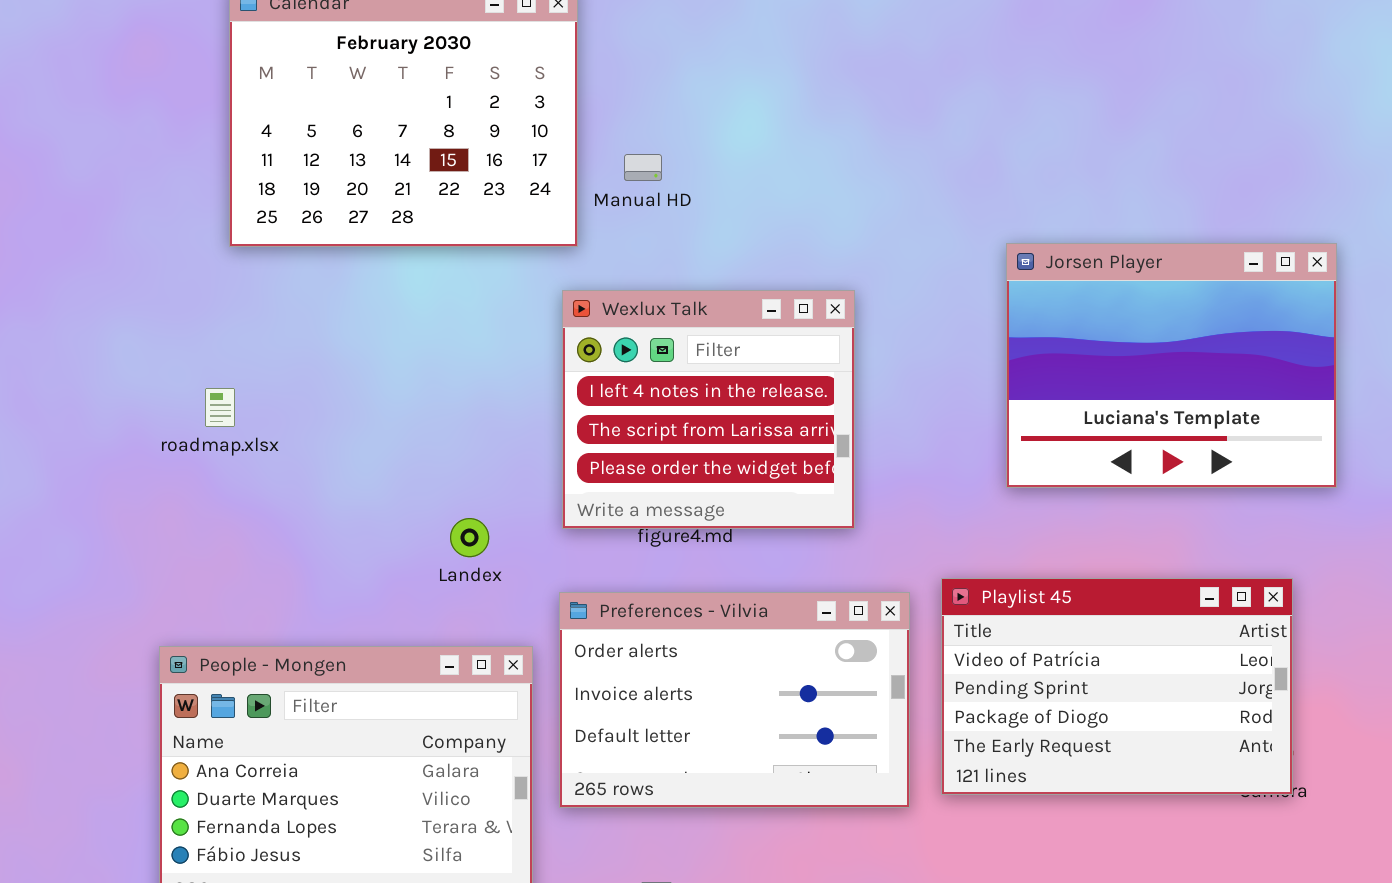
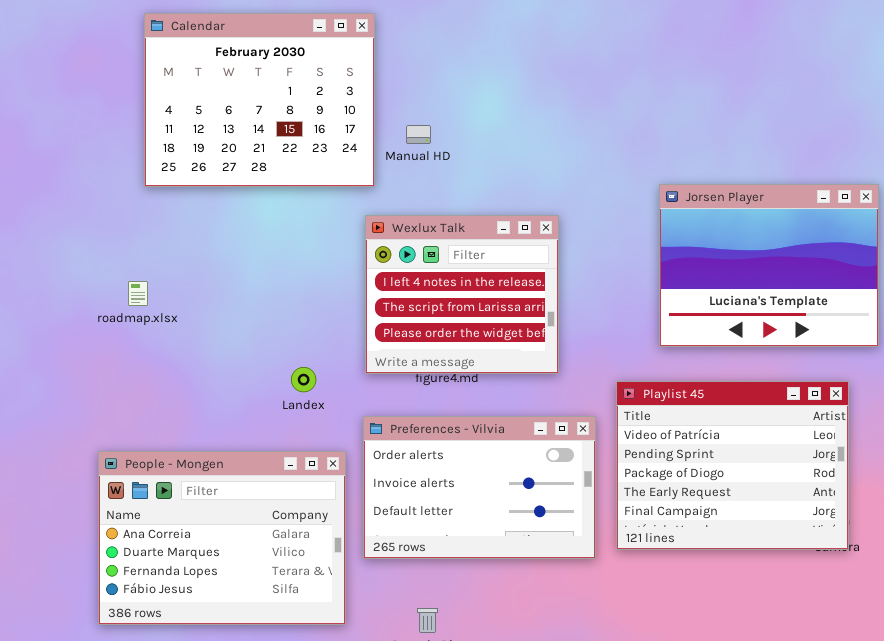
Playlist 45: [941,578,1293,795] -> [616,381,849,550], resized

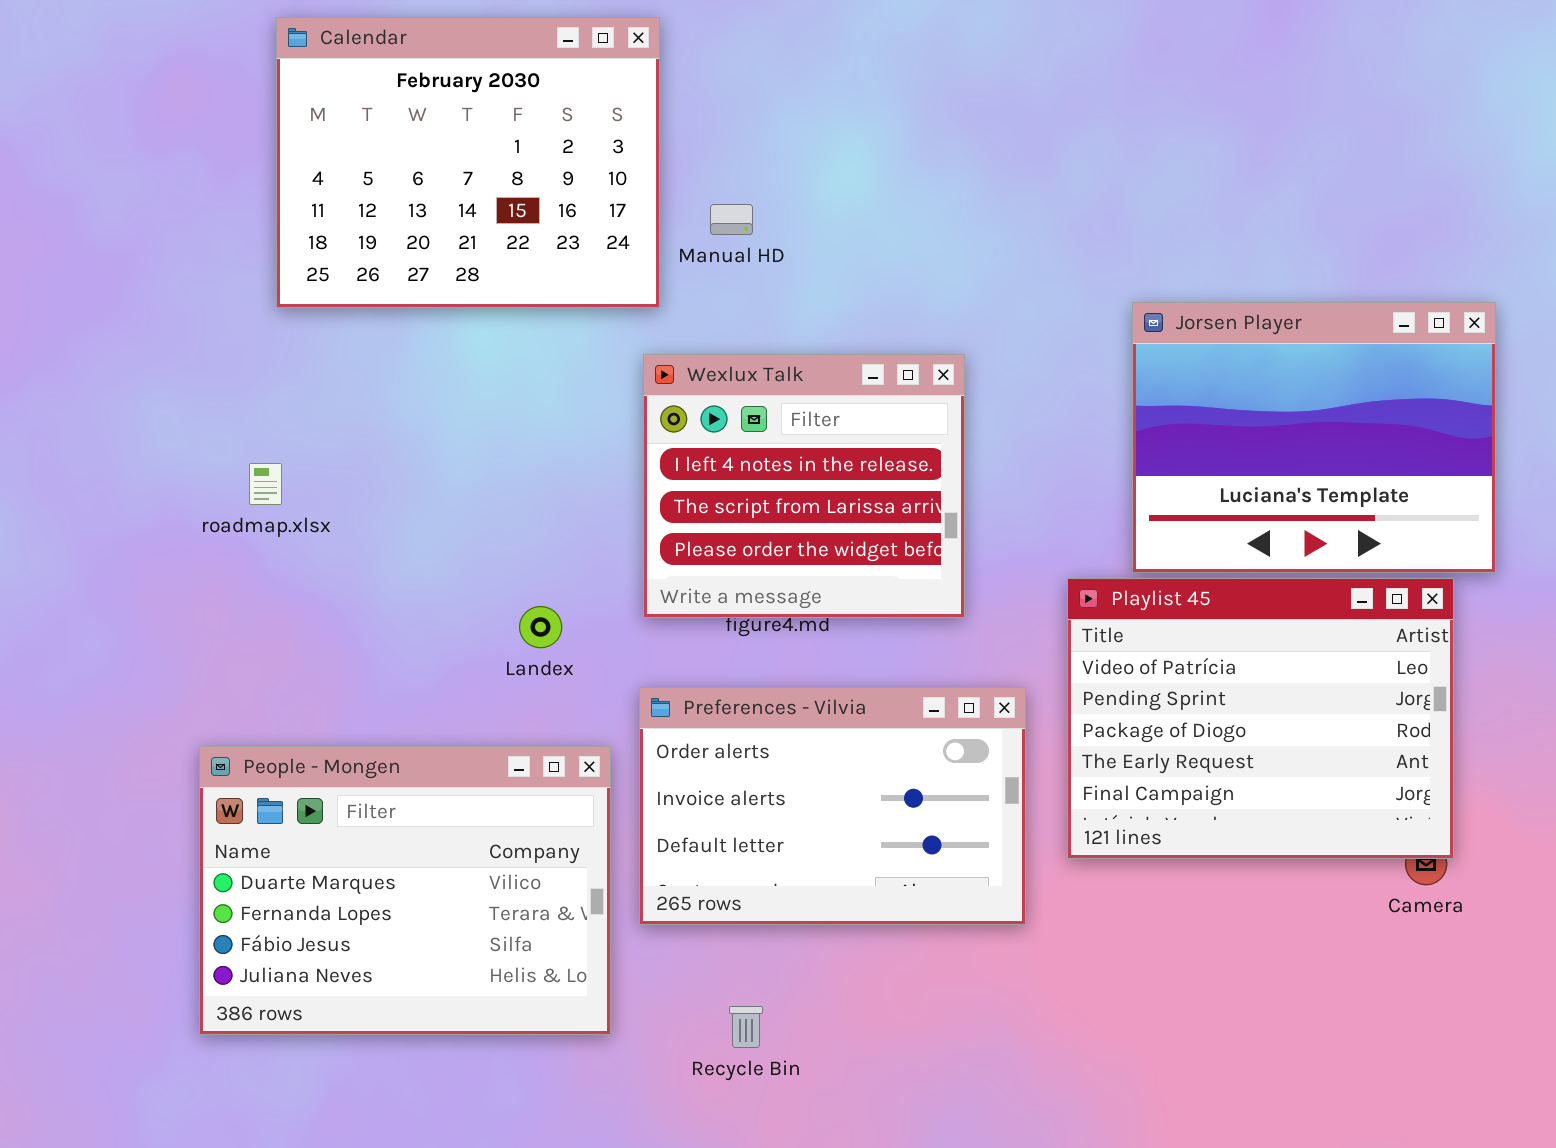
Playlist 45: [616,381,849,550] -> [1067,578,1454,859], moved
People - Mongen: [98,451,346,625] -> [199,746,611,1035], scrolled down 1 row

